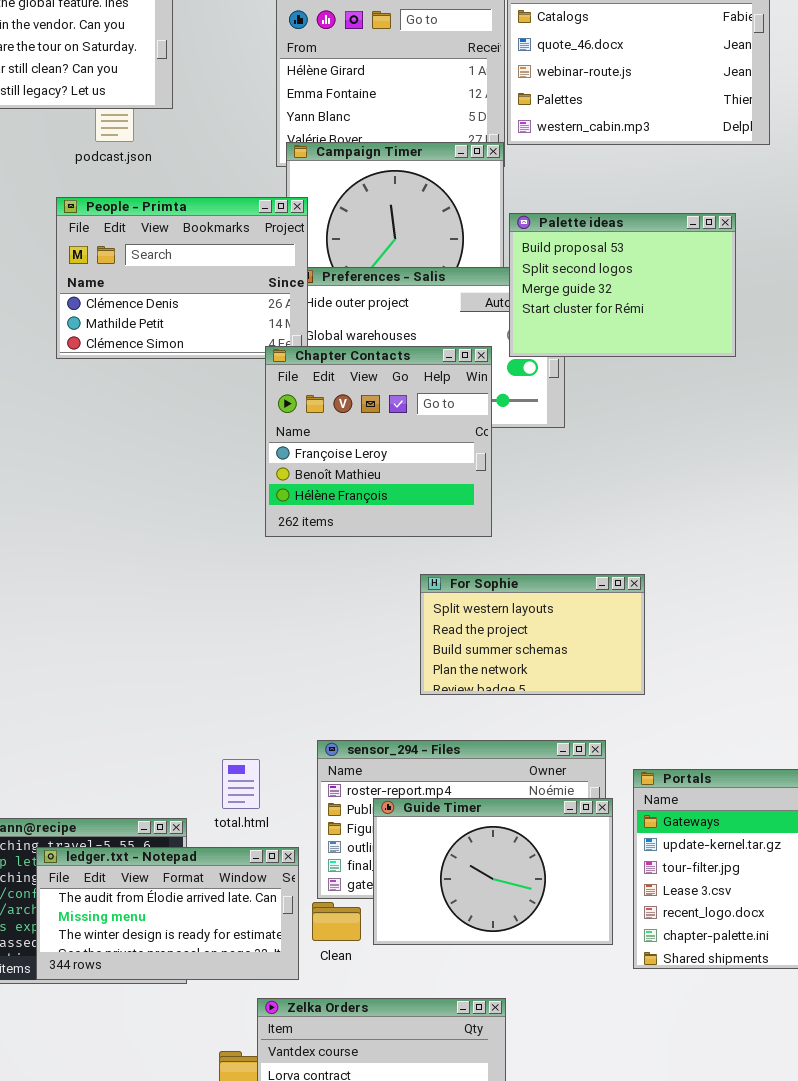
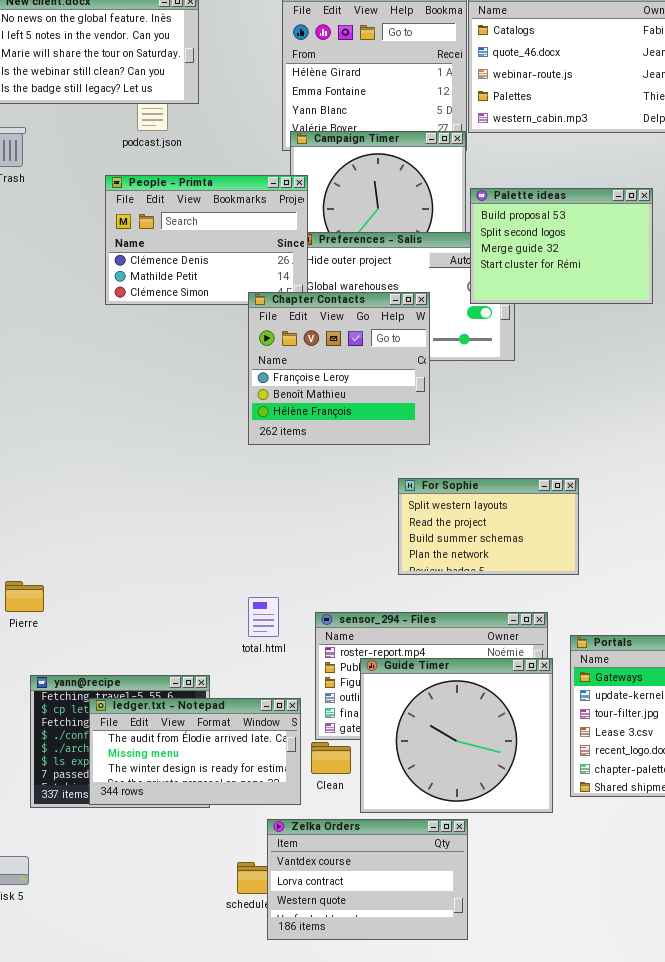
Chapter Contacts: [265,346,492,537] -> [248,292,430,445], moved
total.html: [222,759,260,809] -> [248,597,279,637], moved
Guide Timer: [373,798,613,945] -> [360,658,553,813], resized

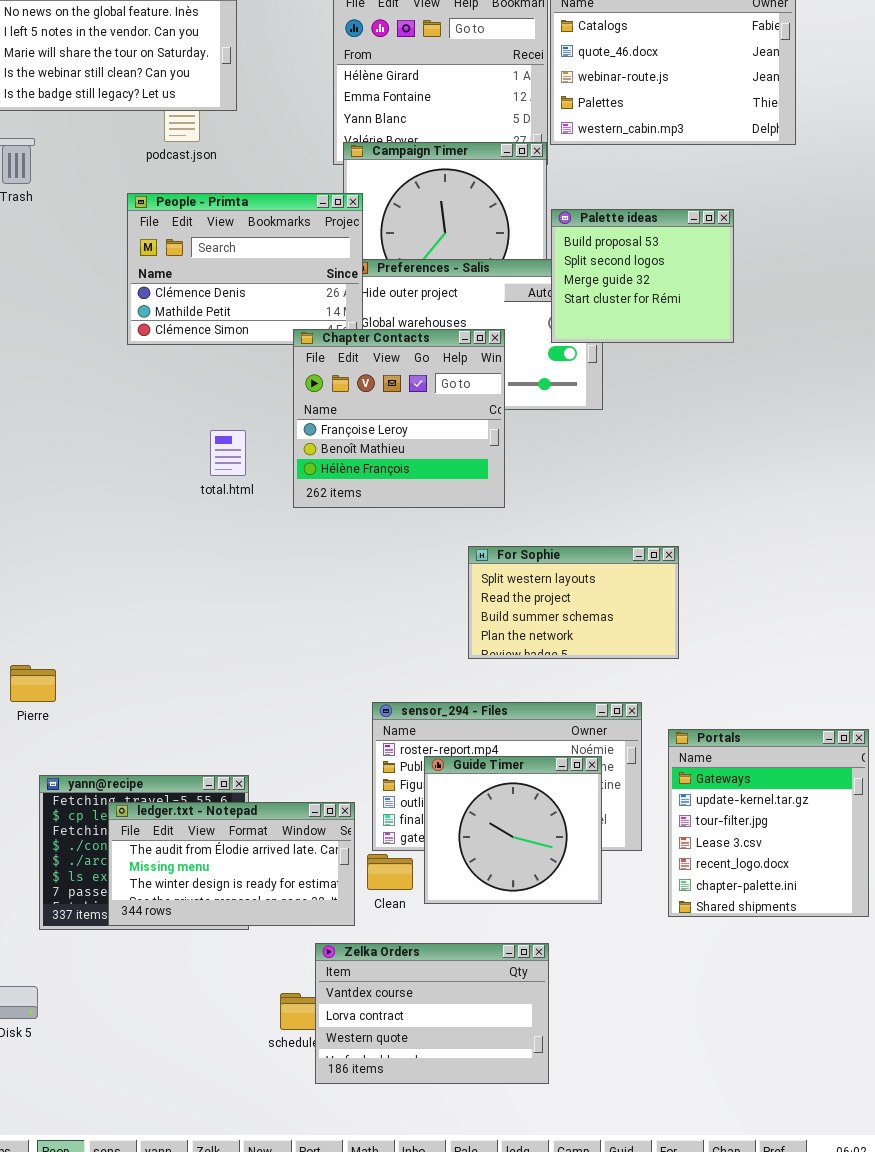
Palette ideas: [470,188,653,304] -> [551,209,734,343], resized
total.html: [248,597,279,637] -> [210,430,246,476], moved
Guide Timer: [360,658,553,813] -> [424,756,602,904], resized

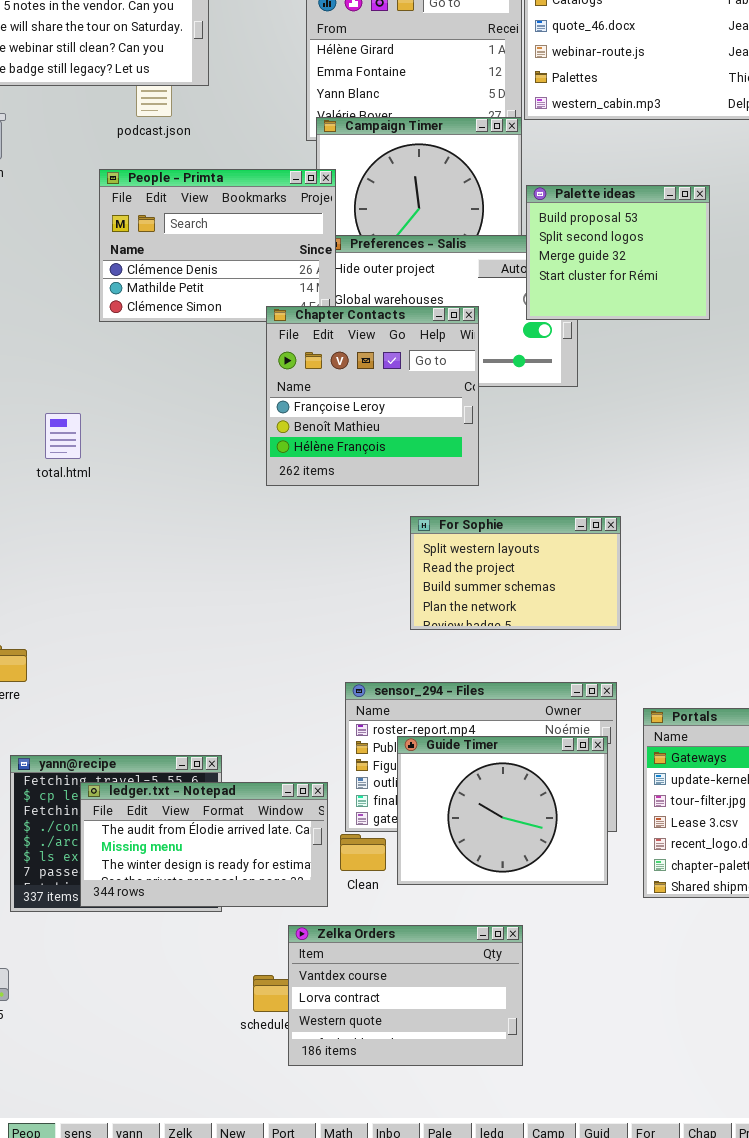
total.html: [210,430,246,476] -> [45,413,81,459], moved
For Sophie: [468,546,679,659] -> [410,516,621,630], moved
Guide Timer: [424,756,602,904] -> [397,736,608,885], resized

